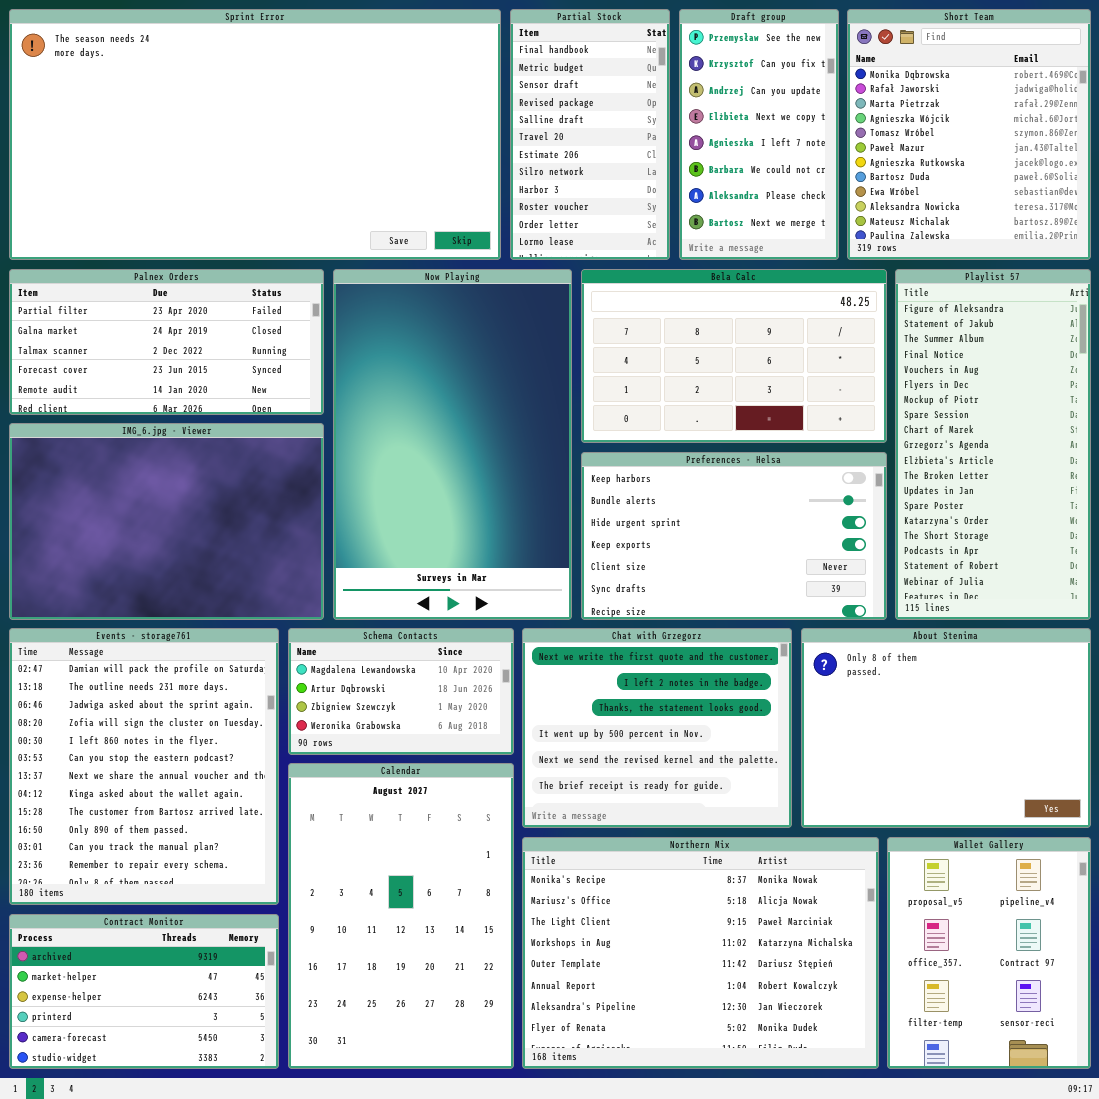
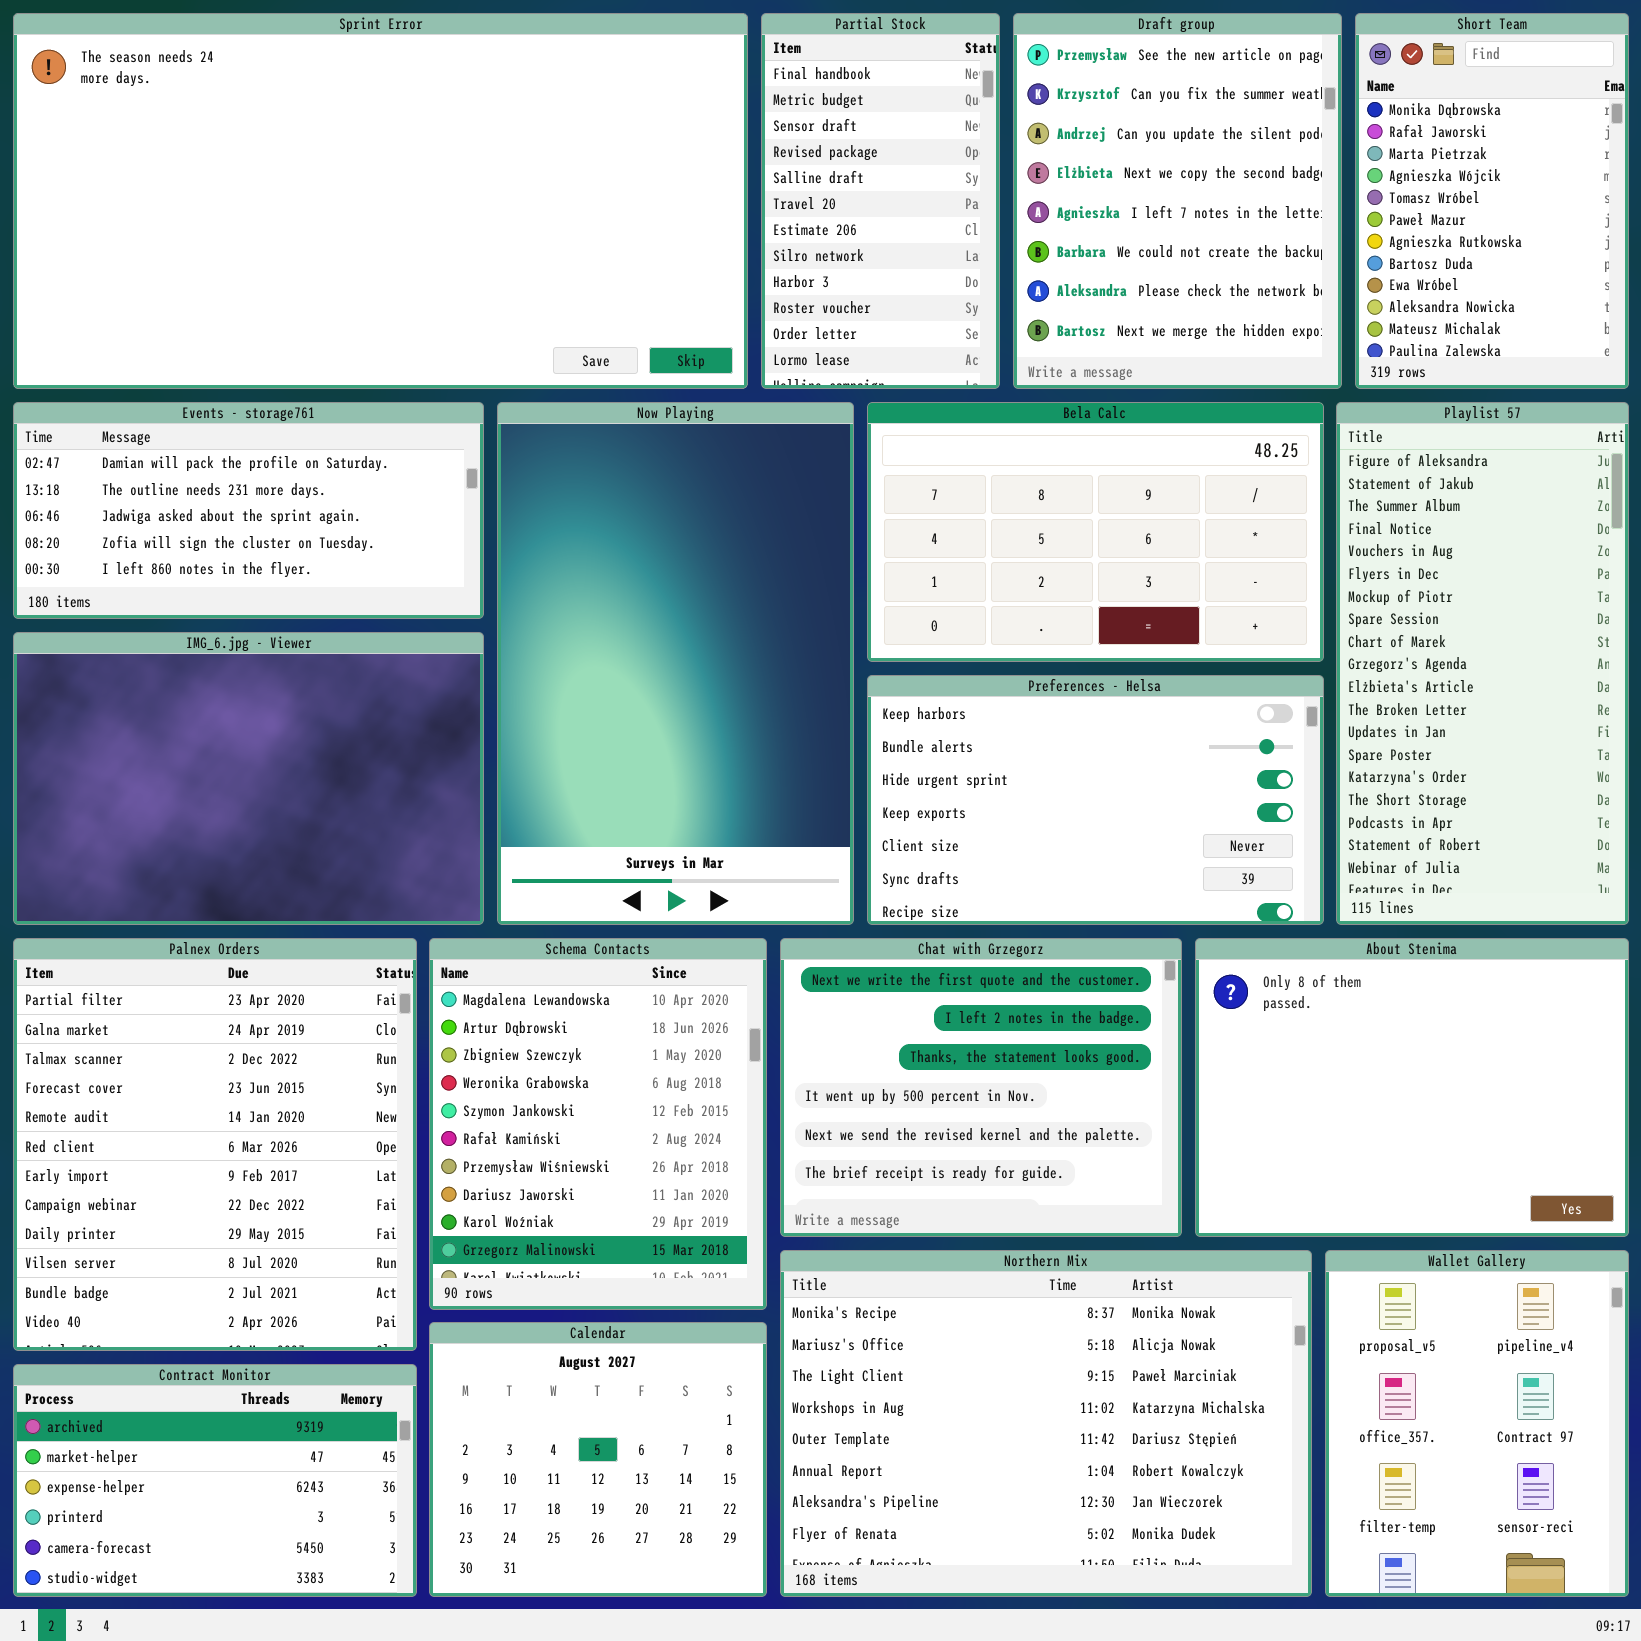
Draft group: [679,9,839,260] -> [1013,13,1342,389], resized
Short Team: [847,9,1091,260] -> [1355,13,1629,389], resized
Palnex Orders: [9,269,324,415] -> [13,938,417,1351], moved, resized
Events - storage761: [9,628,279,905] -> [13,402,484,619], moved, resized
Schema Contacts: [288,628,514,755] -> [429,938,767,1310], resized
Calendar: [288,763,514,1069] -> [429,1322,767,1597], resized

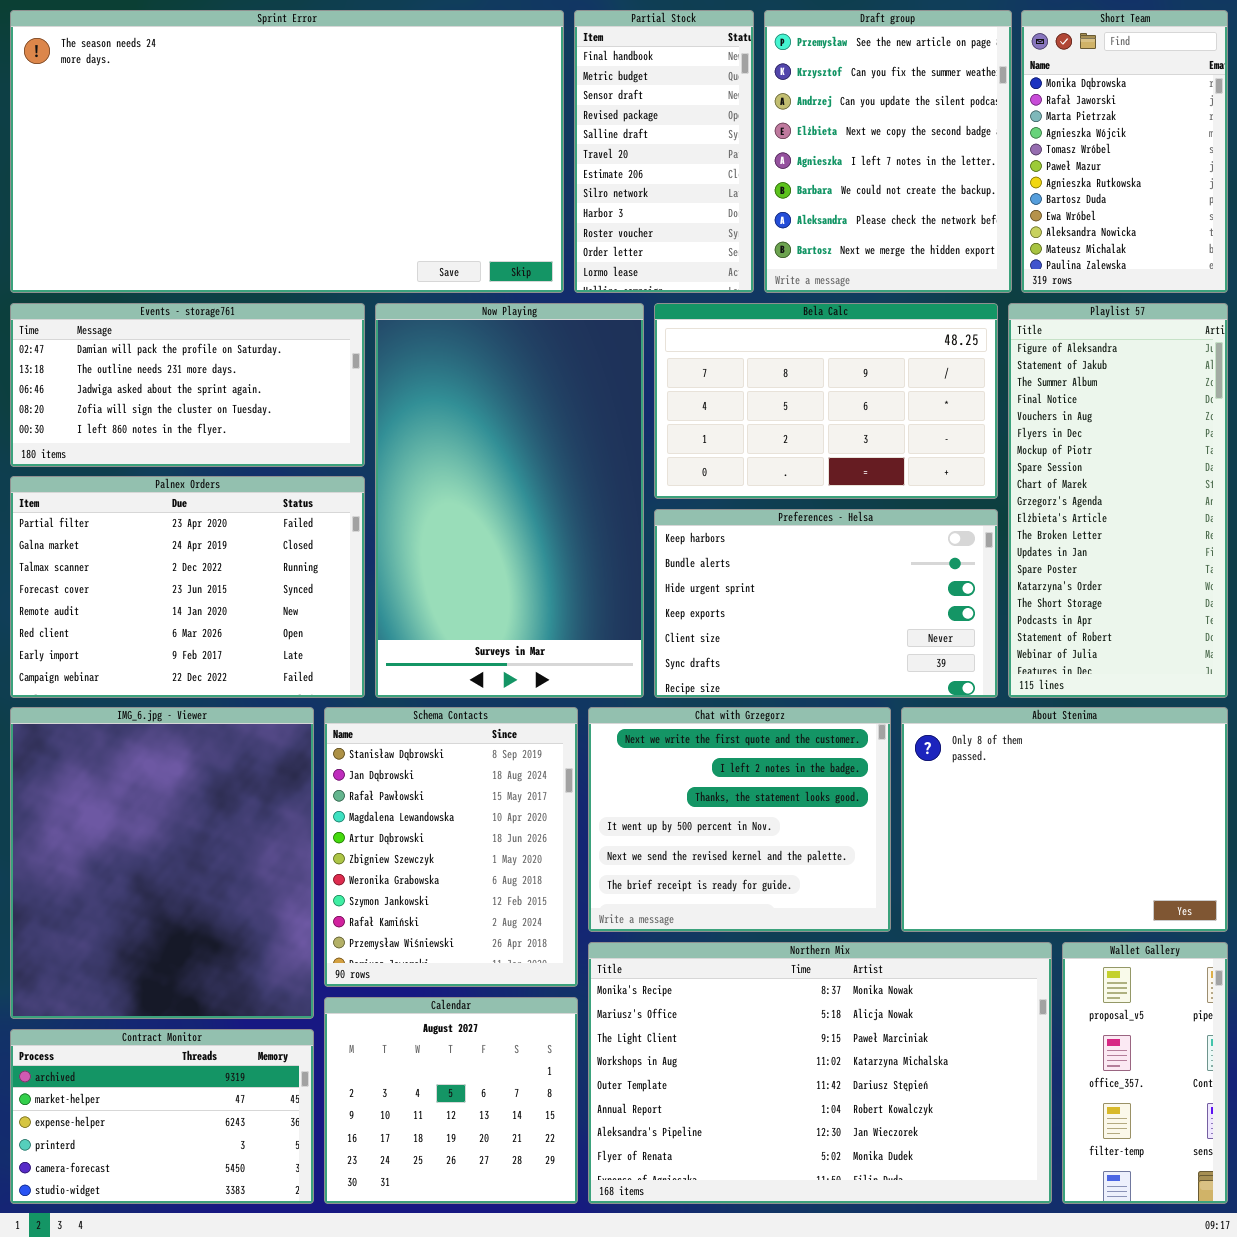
IMG_6.jpg - Viewer: [13,632,484,925] -> [10,707,314,1019], moved, resized
Palnex Orders: [13,938,417,1351] -> [10,476,365,698], moved, resized
Schema Contacts: [429,938,767,1310] -> [324,707,578,987], scrolled up 3 rows
Northern Mix: [780,1250,1312,1597] -> [588,942,1052,1204], resized
Wallet Gallery: [1325,1250,1629,1597] -> [1062,942,1228,1204], resized

